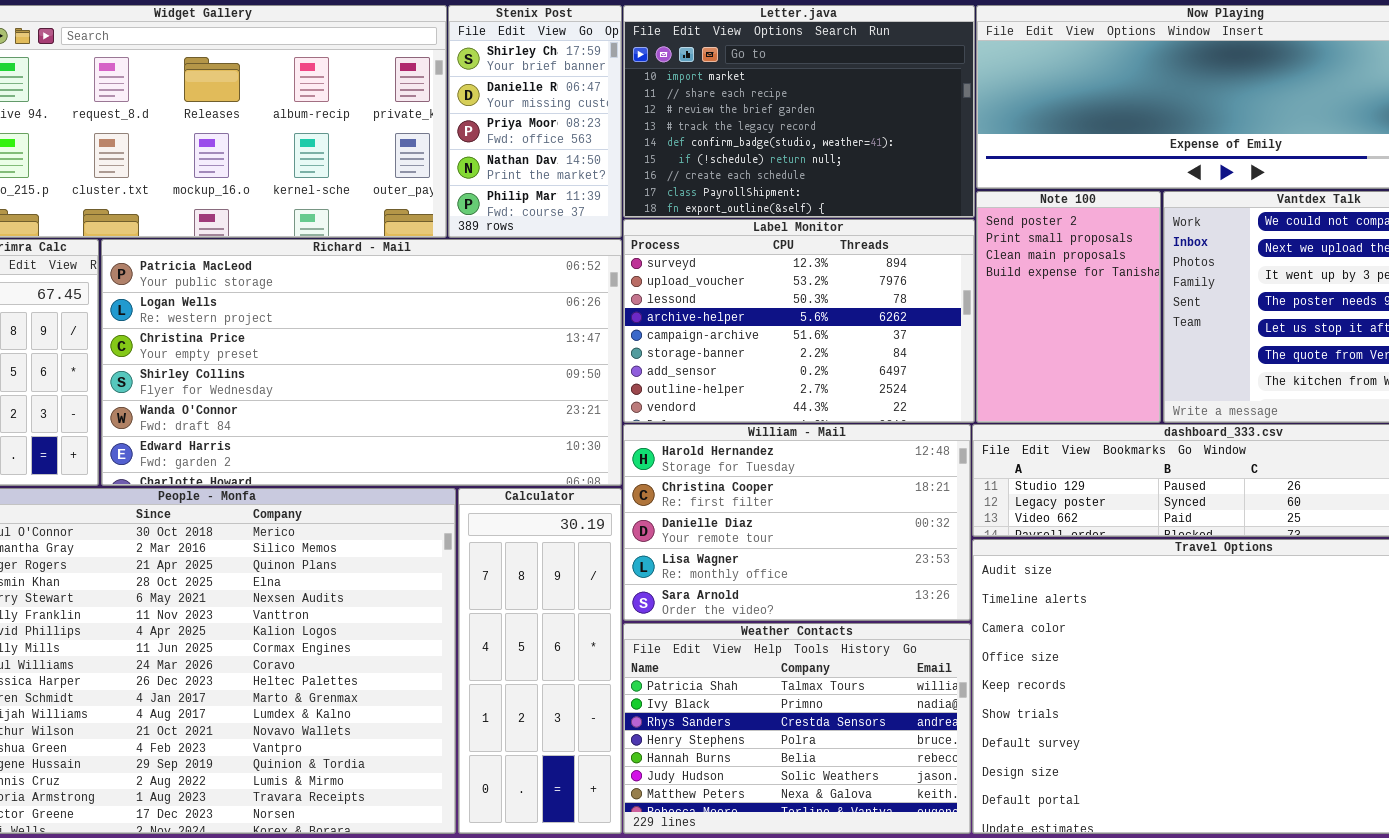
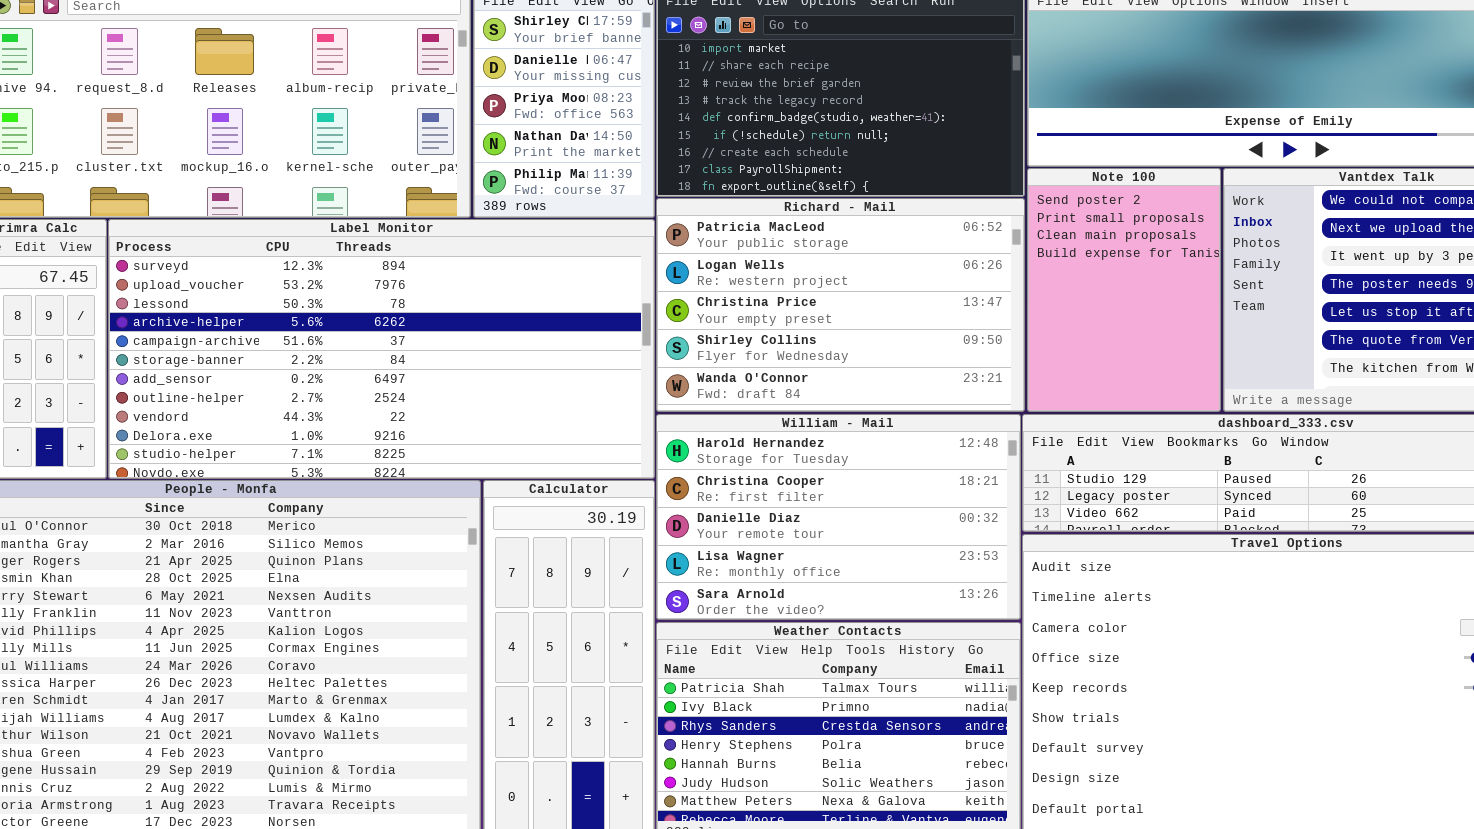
Label Monitor: [623,219,975,423] -> [108,219,655,479], moved, resized
Richard - Mail: [101,239,622,486] -> [656,198,1025,412], moved, resized

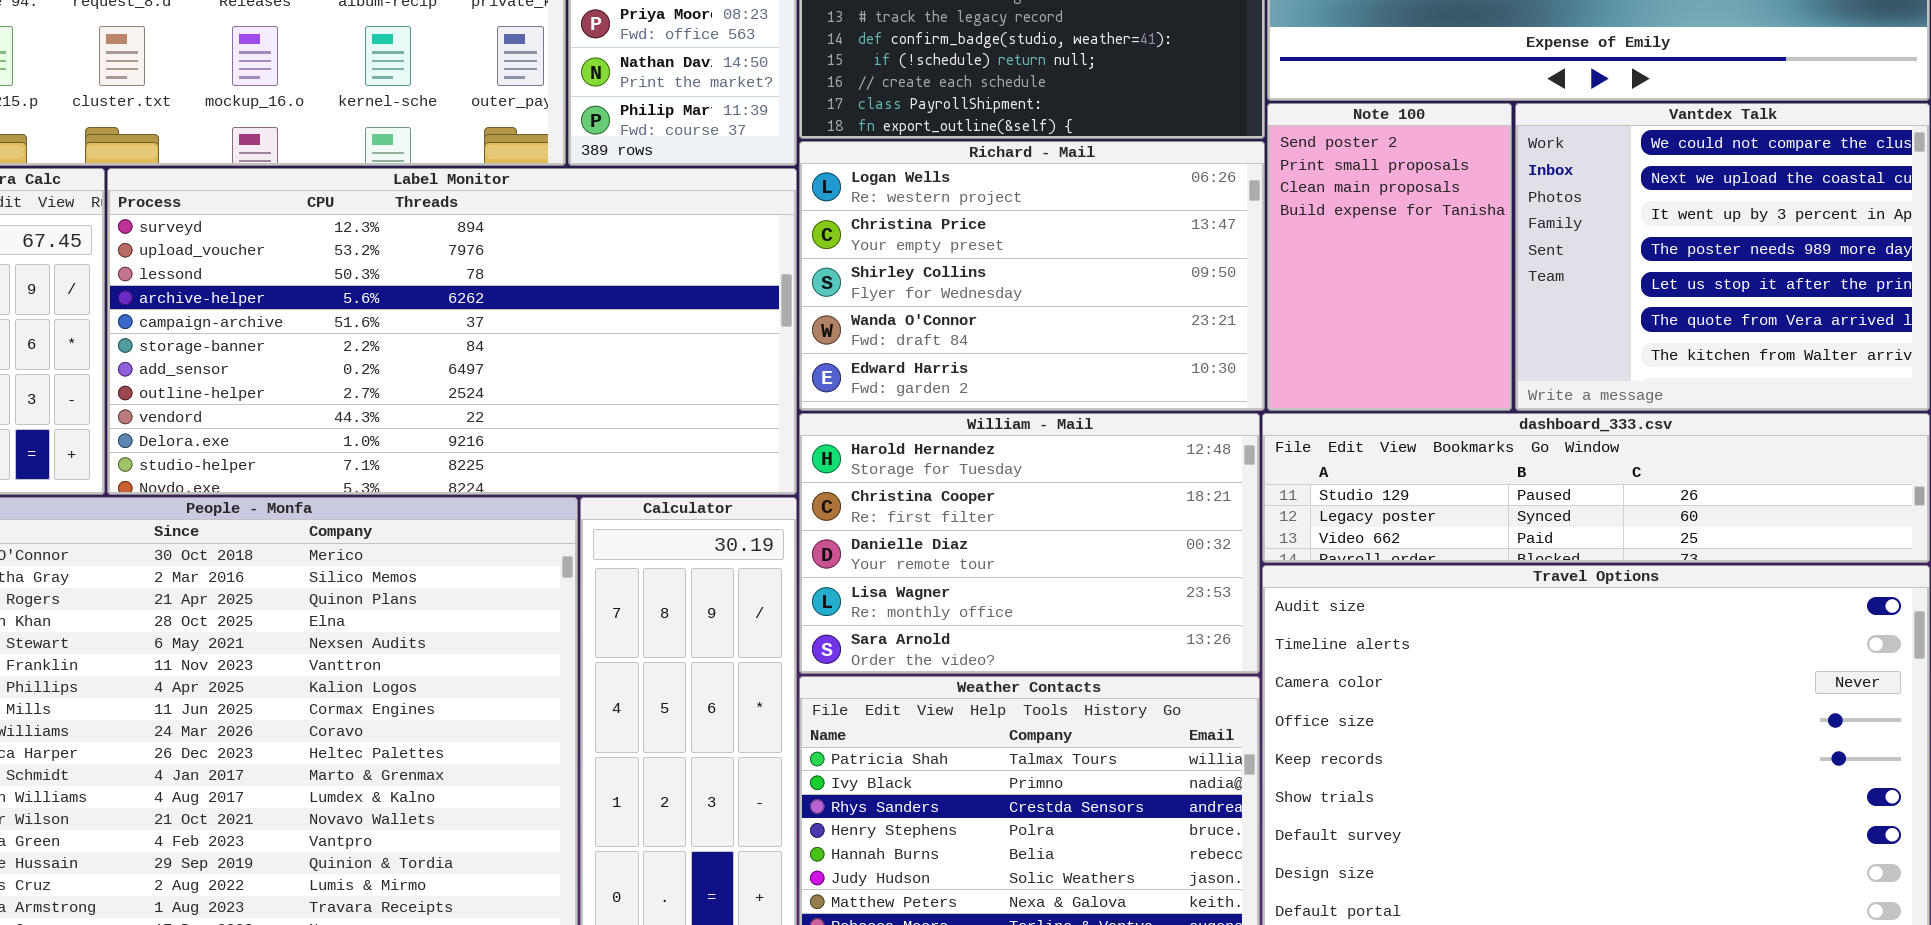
Richard - Mail: [656,198,1025,412] -> [799,141,1265,411], scrolled down 1 row

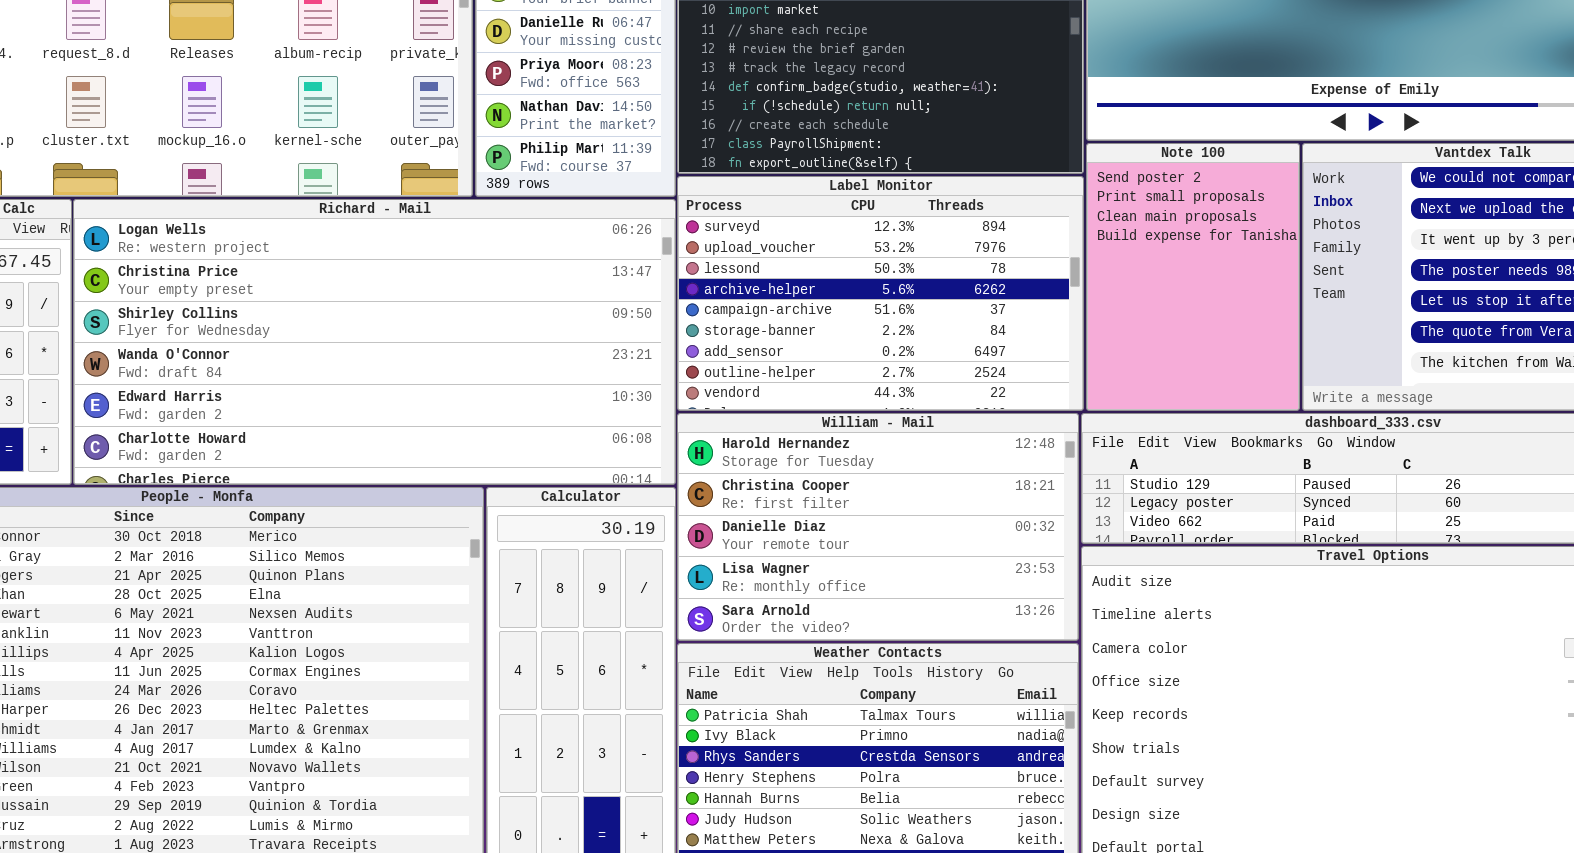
Richard - Mail: [799,141,1265,411] -> [73,199,676,485], moved, resized
Label Monitor: [107,168,797,495] -> [677,176,1084,411], moved, resized

